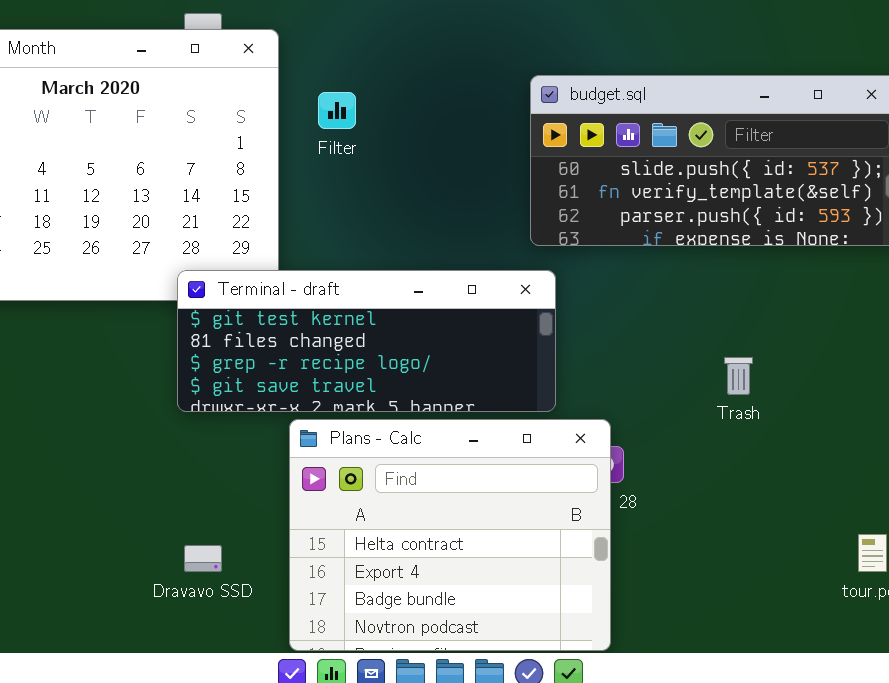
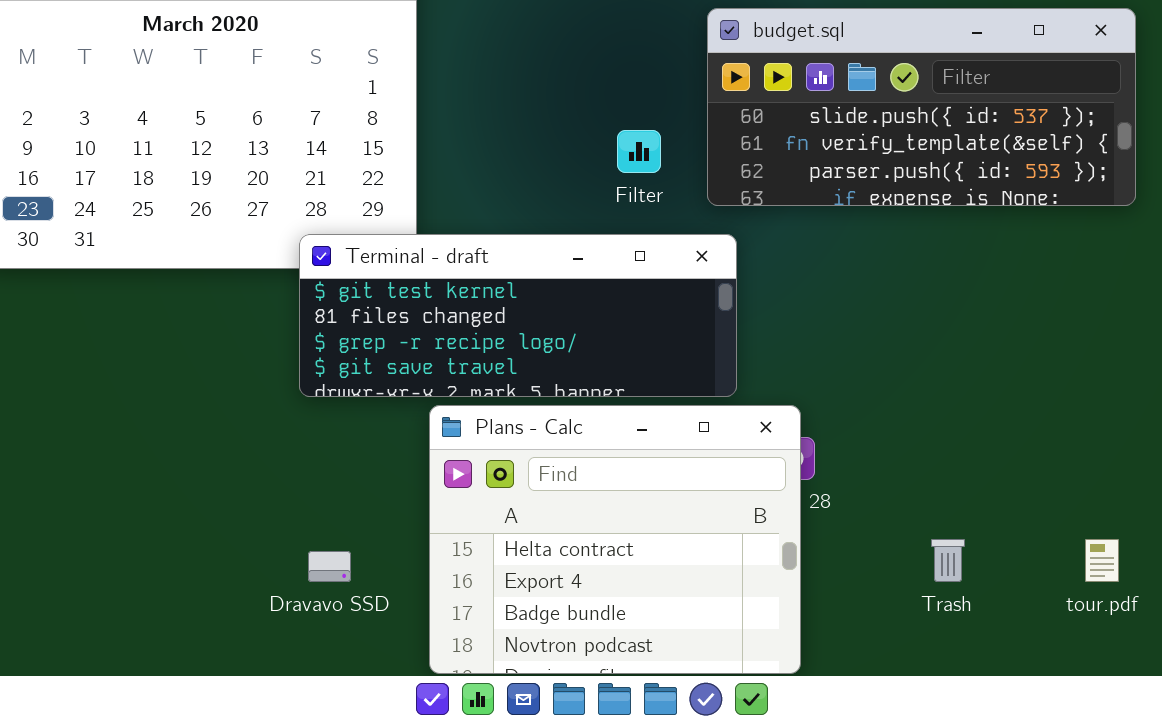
Filter: [318,92,356,129] -> [617,130,661,173], moved
Trash: [724,357,753,395] -> [931,539,965,582], moved

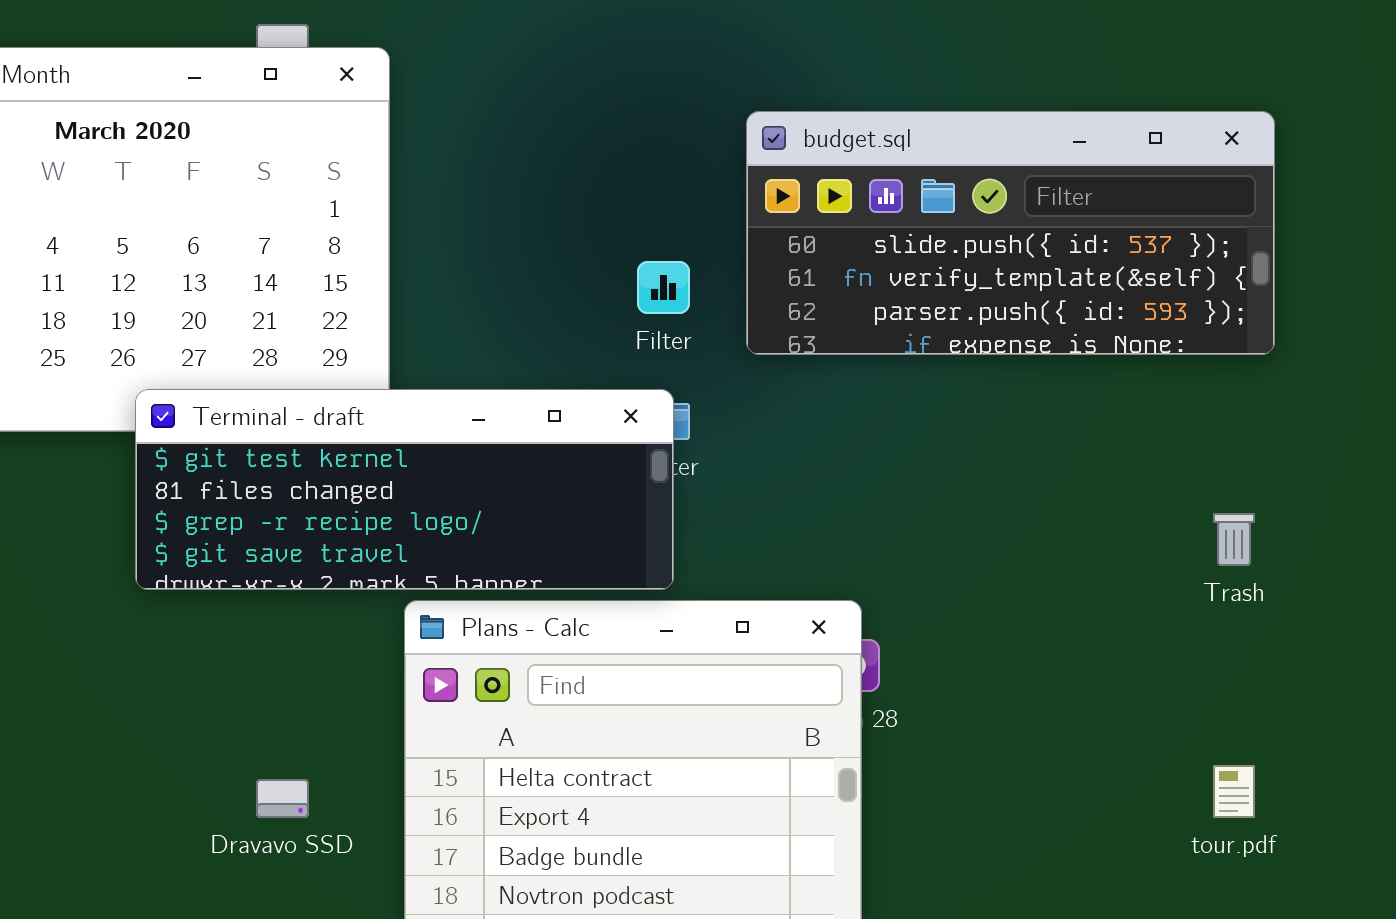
Terminal - draft: [299,234,737,397] -> [135,389,674,590], moved
Trash: [931,539,965,582] -> [1213,513,1255,566], moved

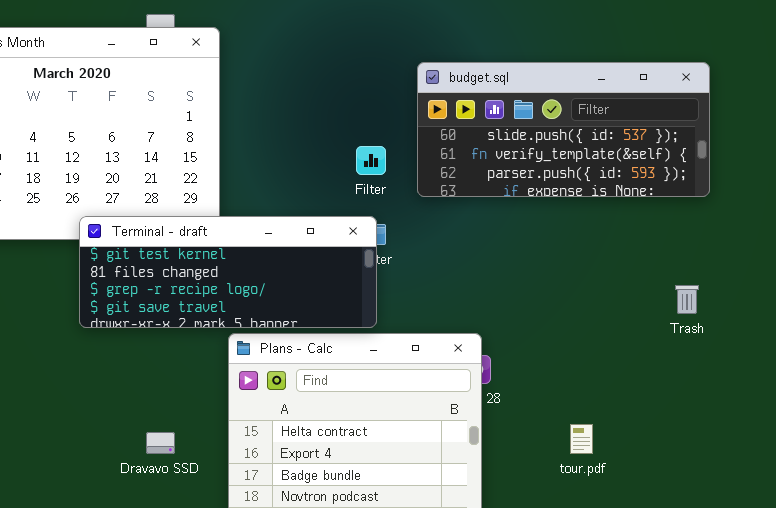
tour.pdf: [1213,765,1255,818] -> [570,424,593,454], moved

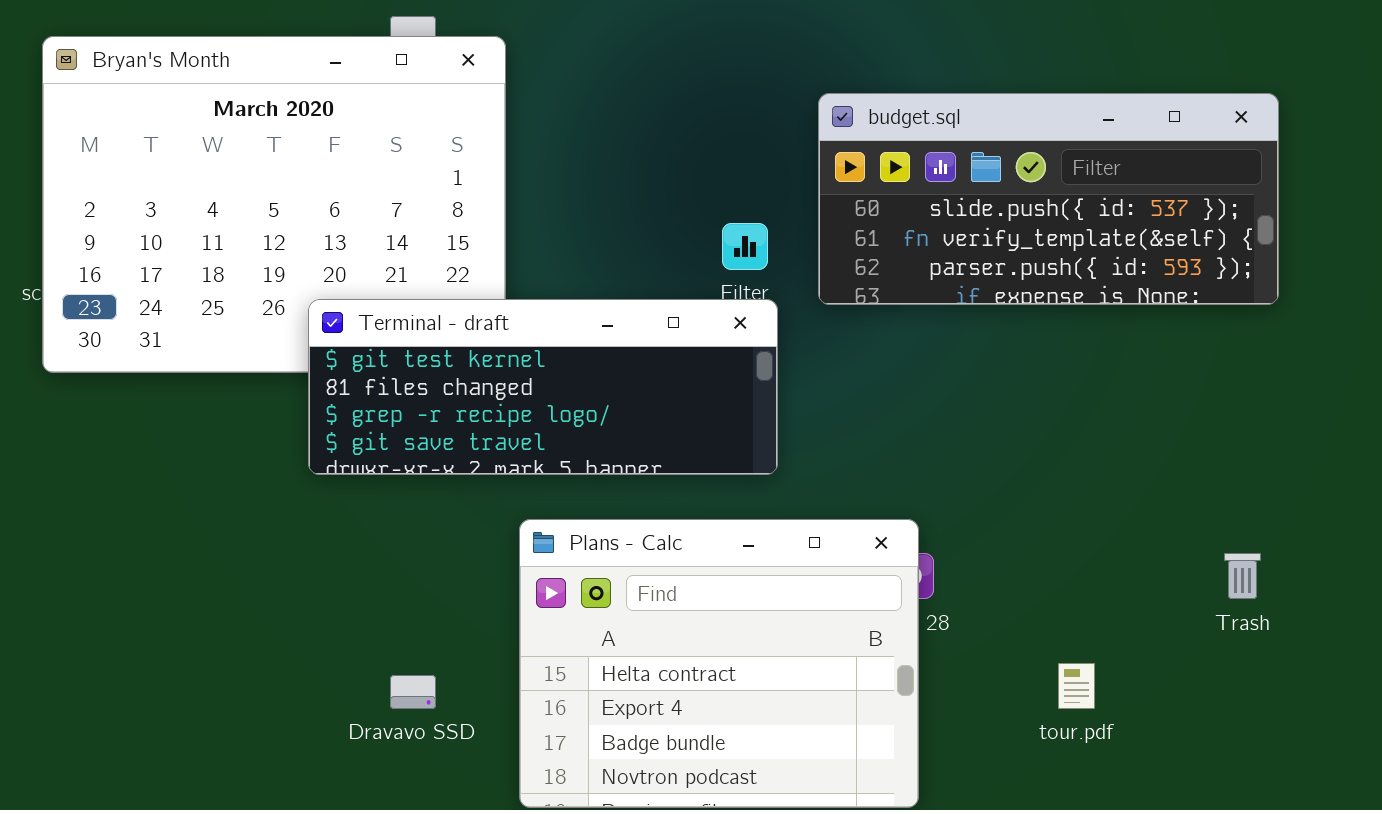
Terminal - draft: [79,216,377,328] -> [308,299,778,475], moved
Trash: [675,285,699,314] -> [1224,553,1261,599], moved

